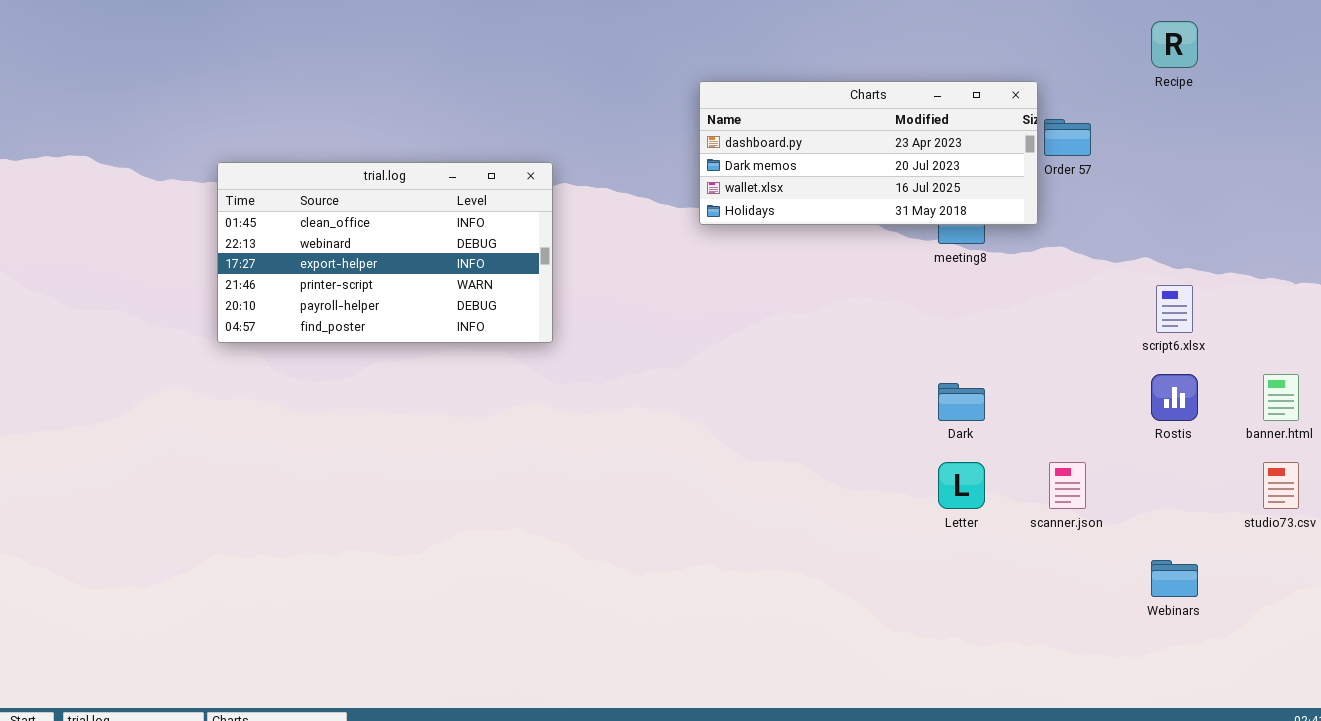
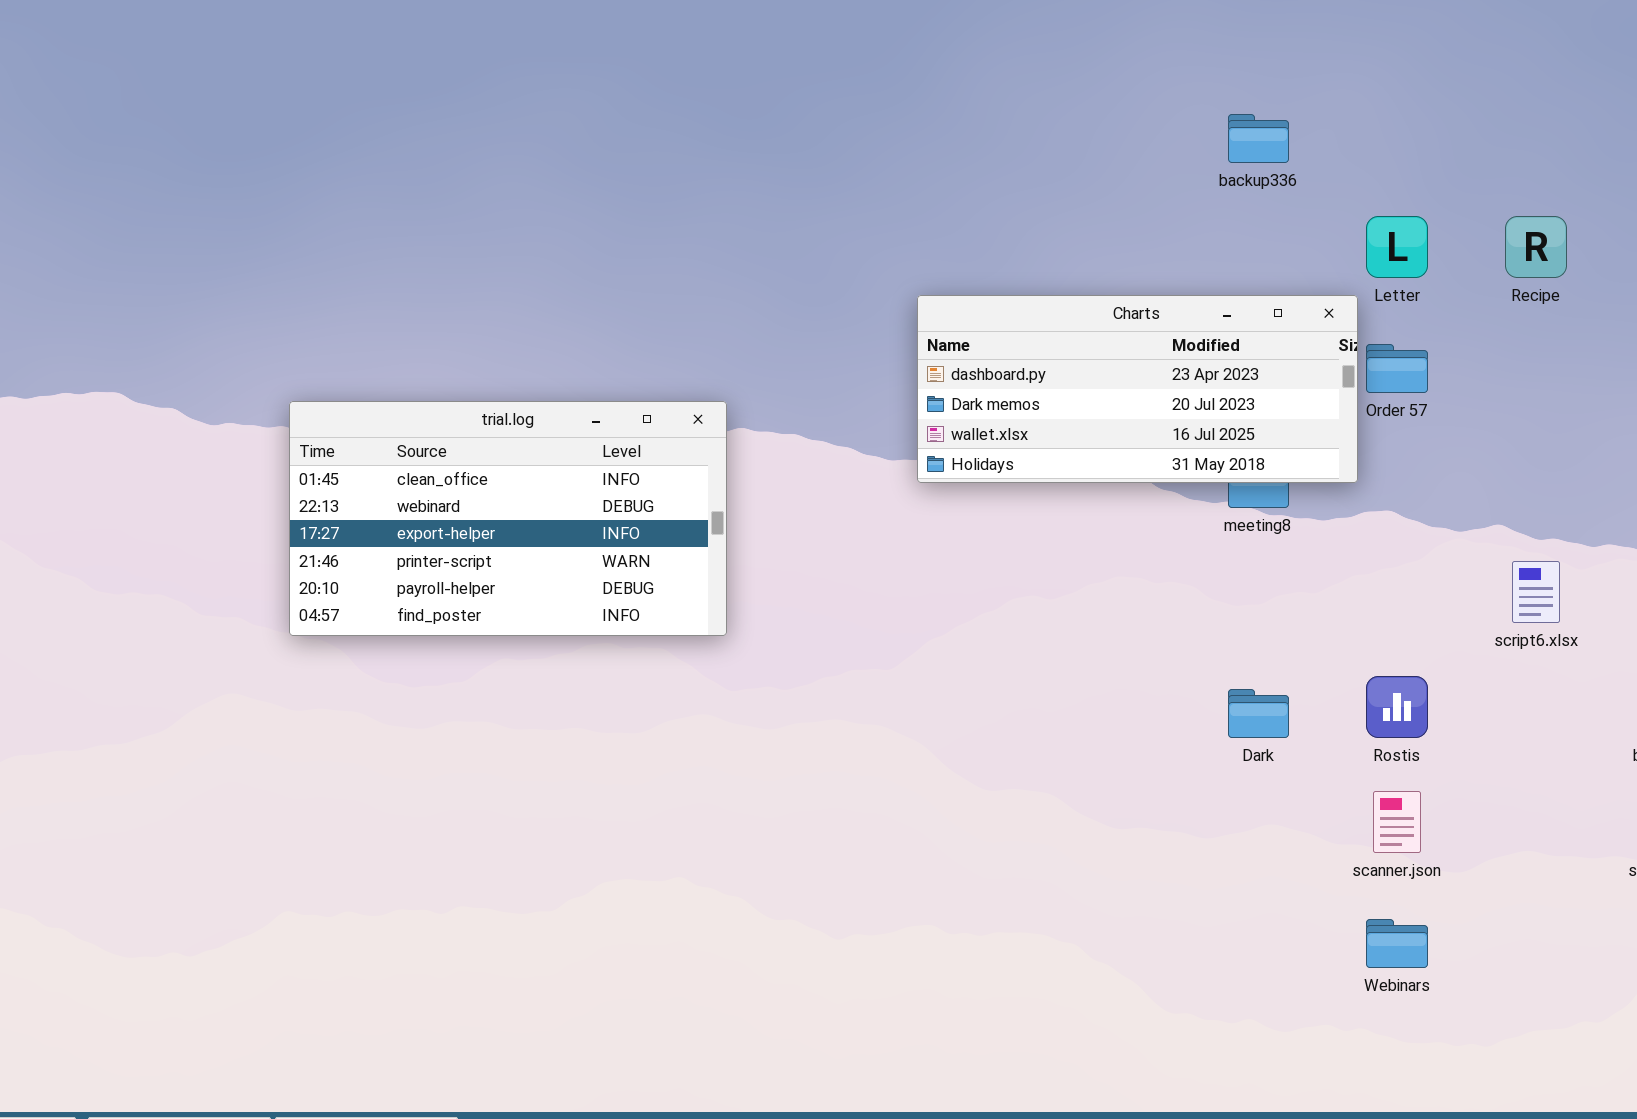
Rostis: [1151,374,1198,421] -> [1366,676,1428,738], moved
Letter: [938,462,985,509] -> [1366,216,1428,278], moved
Webinars: [1151,560,1198,597] -> [1366,919,1428,968], moved

